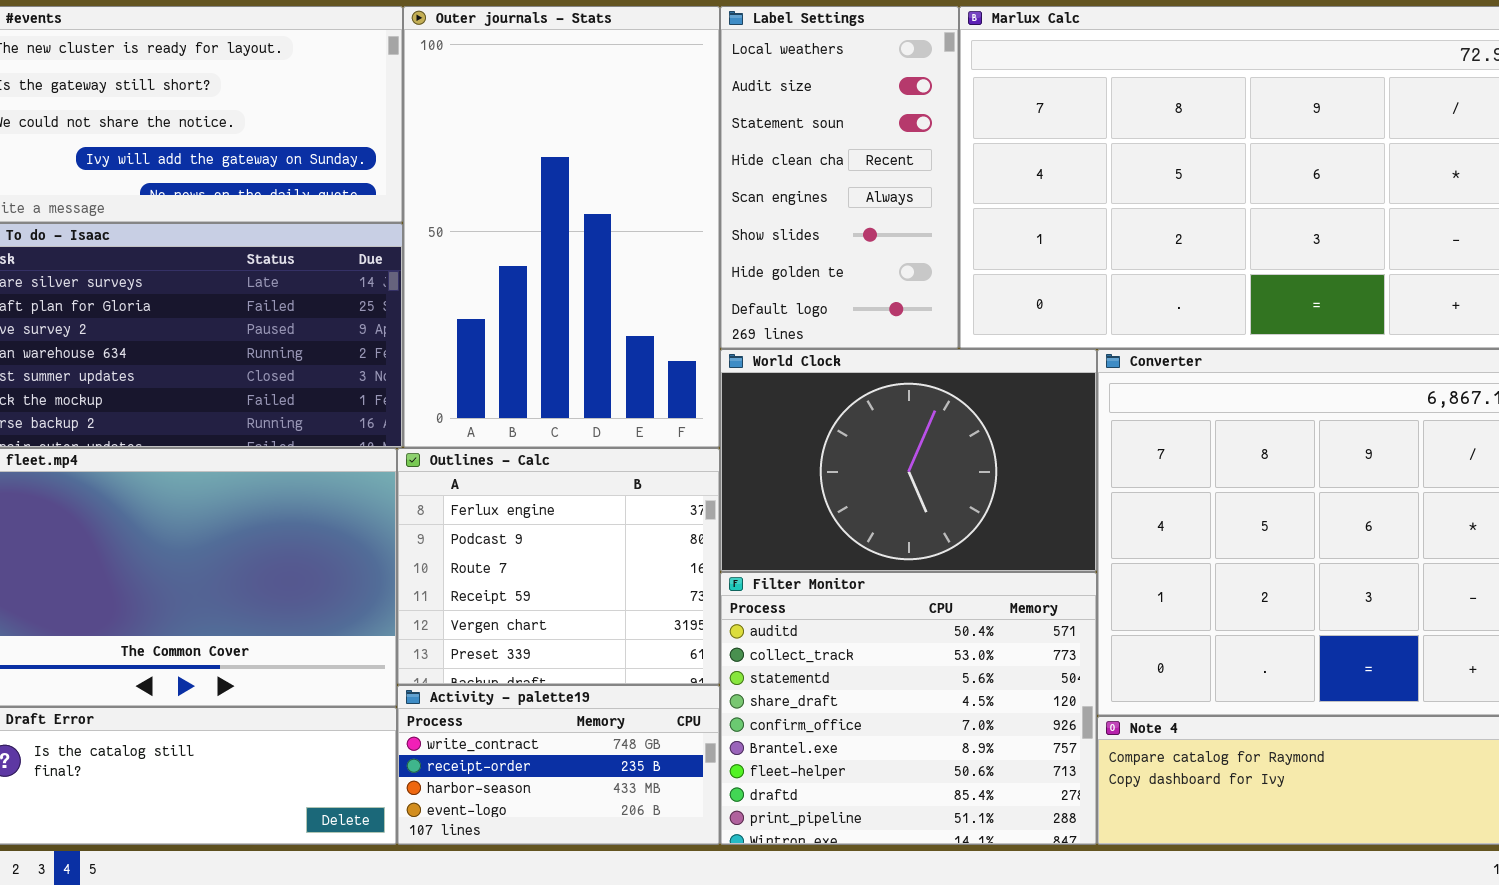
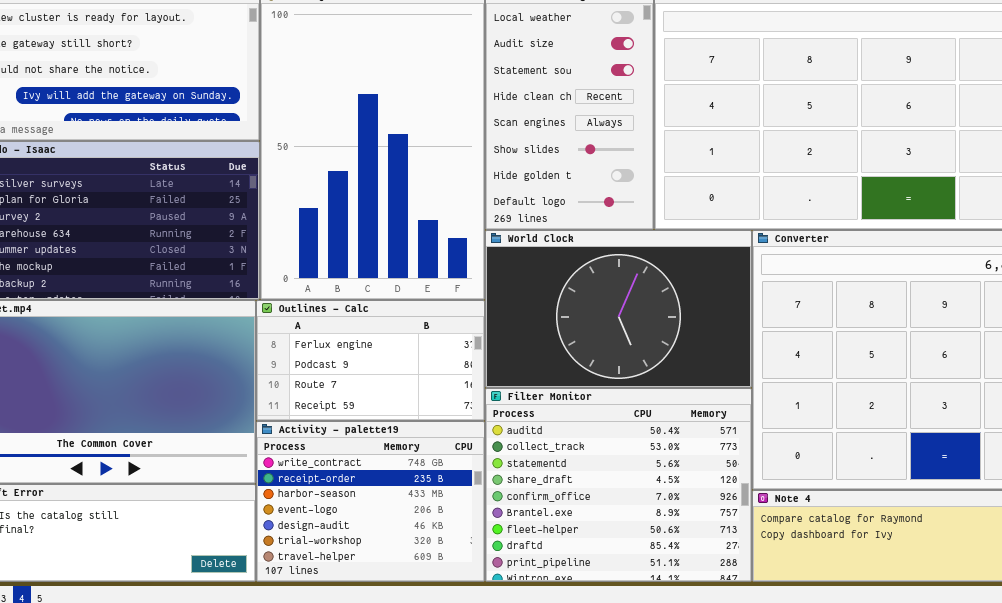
Outlines - Calc: [397,448,720,685] -> [256,300,485,421], resized
Activity - palette19: [397,685,720,845] -> [256,421,485,582], resized

